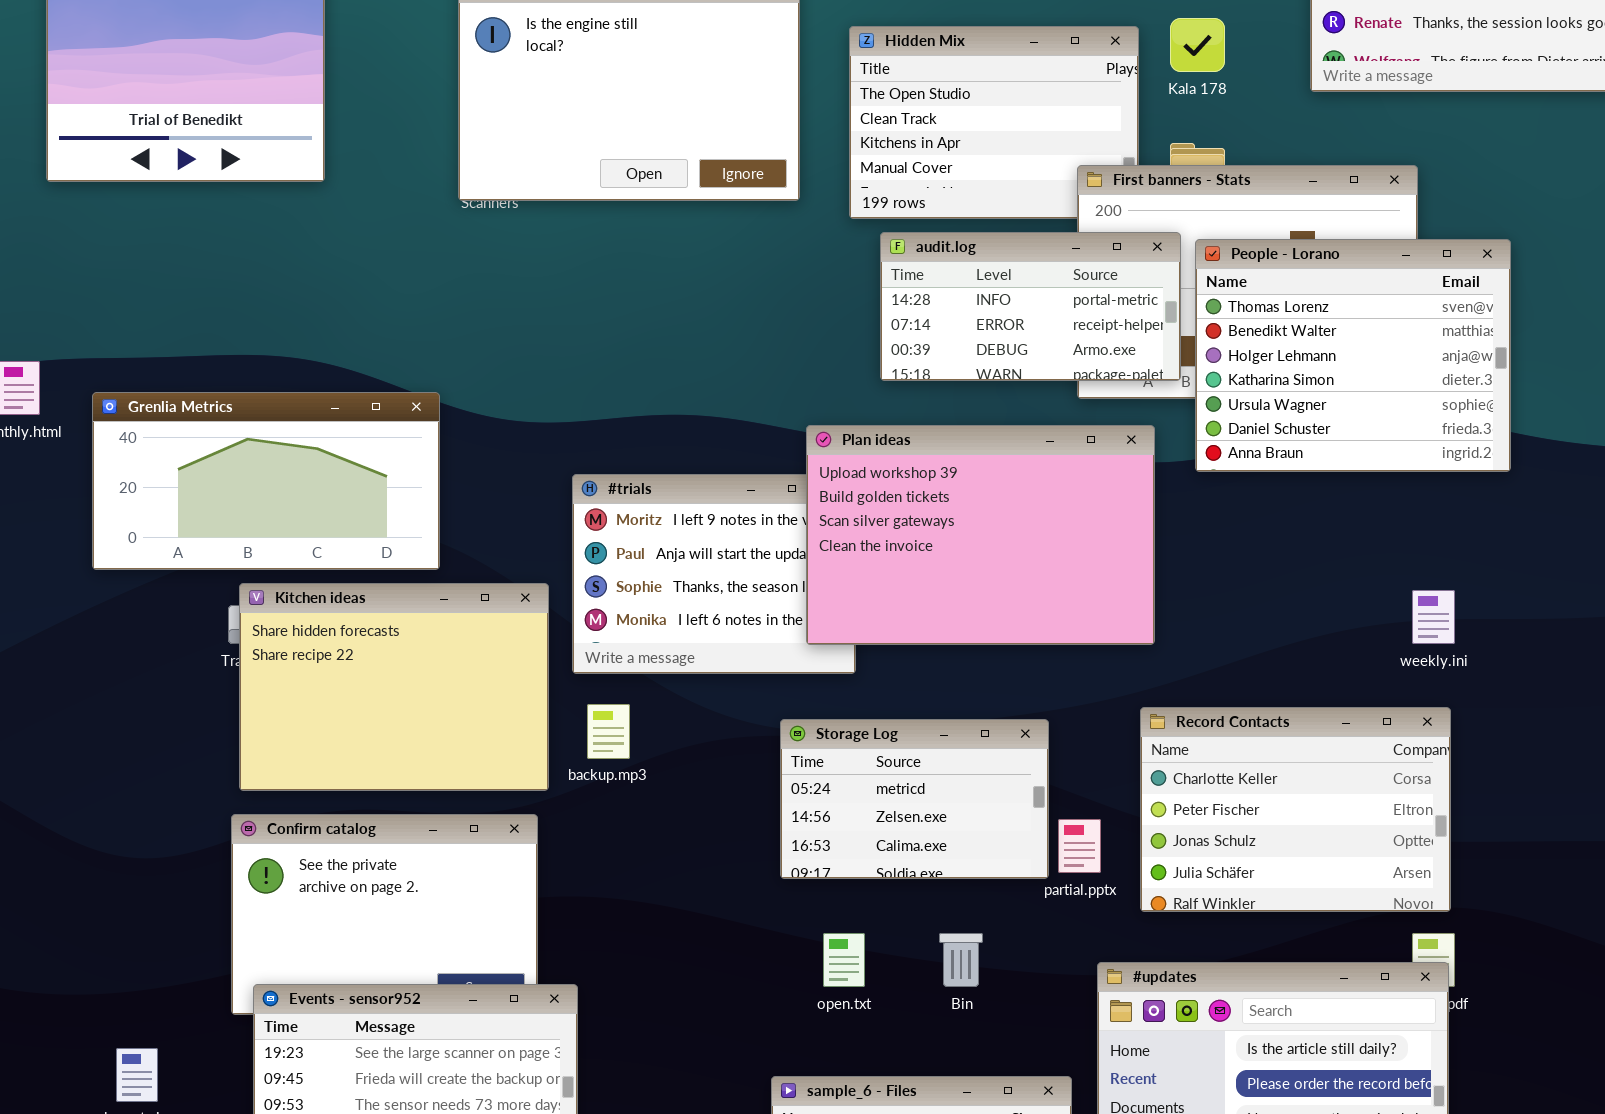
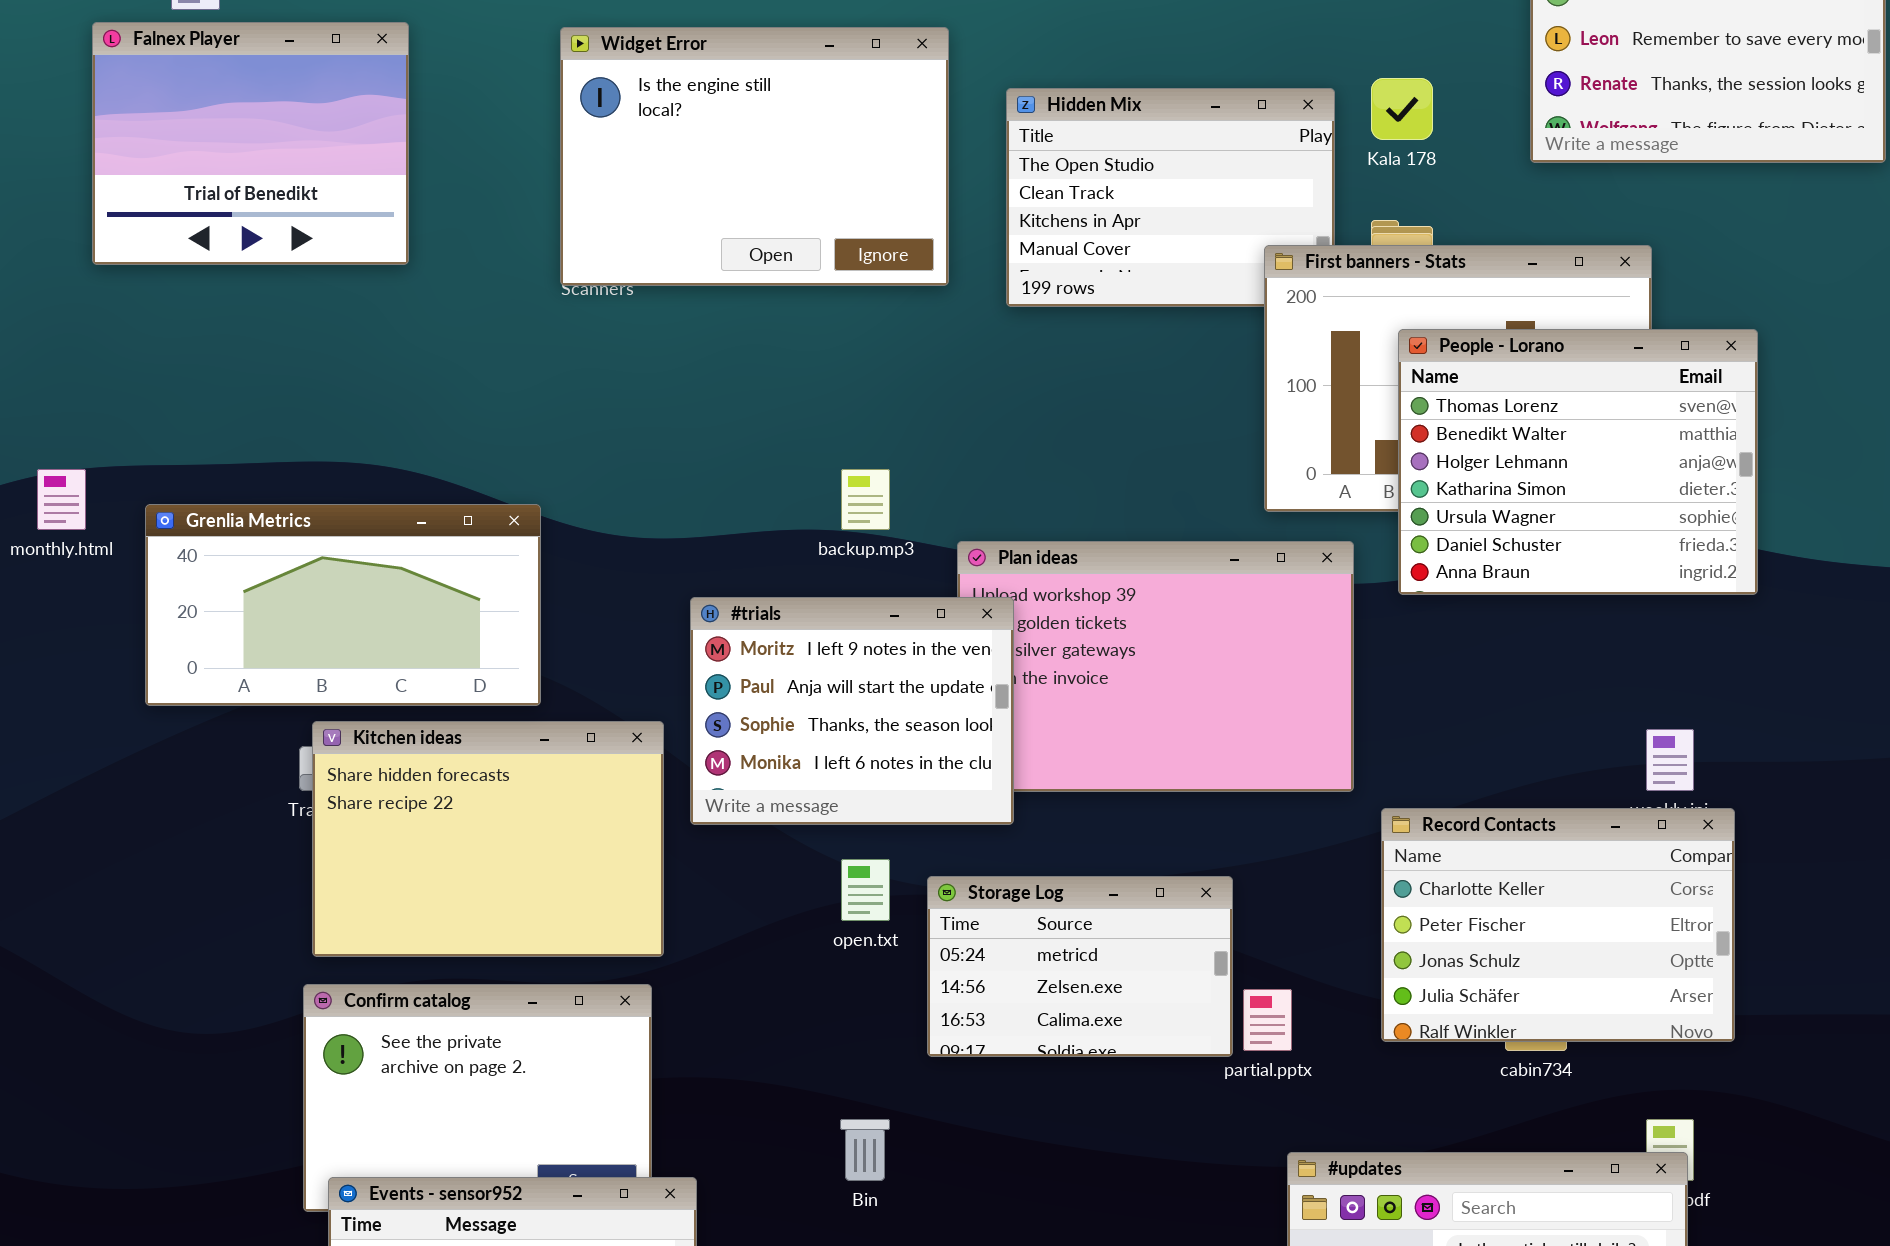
audit.log: [880,232,1181,381] -> none, closed
#trials: [572,474,856,674] -> [690,597,1014,825], raised
backup.mp3: [587,704,630,759] -> [841,469,890,530], moved
Record Contacts: [1140,707,1451,912] -> [1381,808,1735,1042], moved
open.txt: [823,933,865,987] -> [841,859,890,921], moved
Bin: [939,933,983,987] -> [840,1119,890,1181], moved

